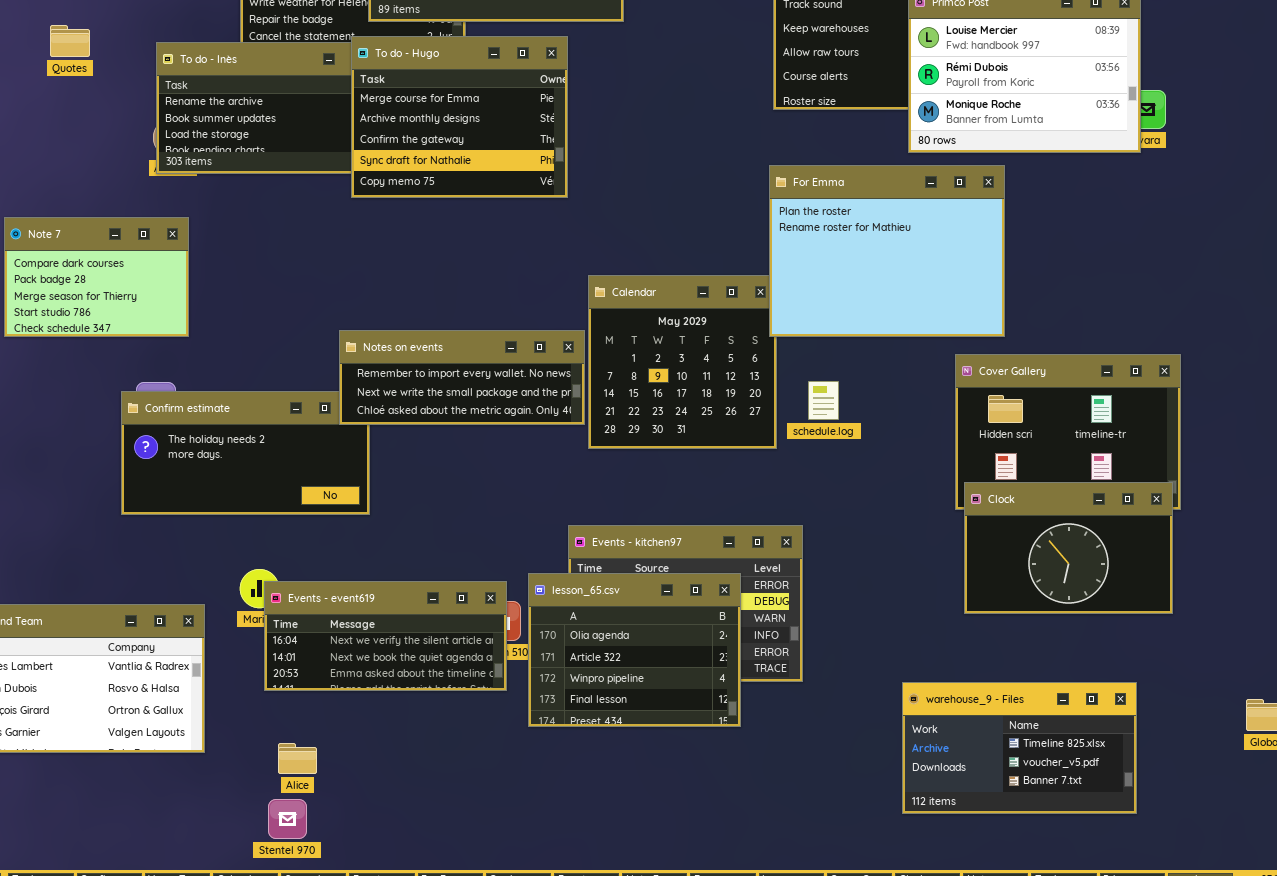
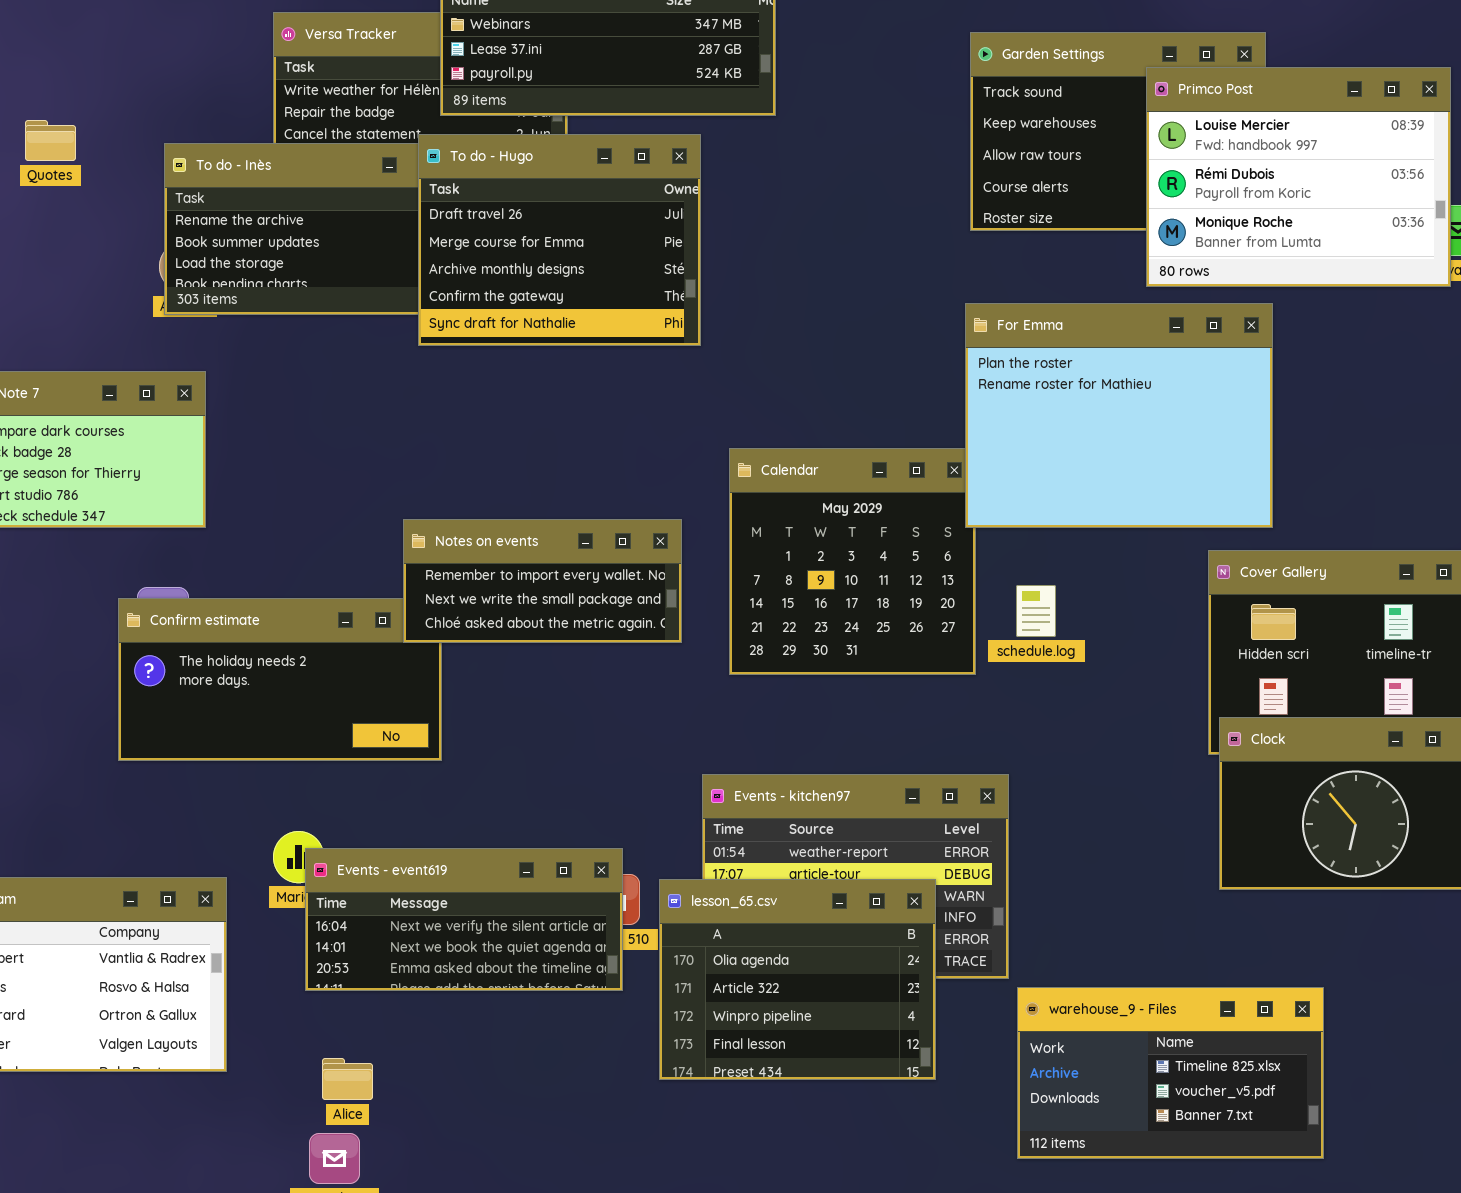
To do - Hugo: [351,36,568,198] -> [418,134,701,346], scrolled up 1 row
Notes on events: [339,330,585,425] -> [403,519,682,643], resized
lesson_65.csv: [528,573,741,727] -> [659,879,936,1080], moved
warehouse_9 - Files: [902,682,1137,814] -> [1017,987,1324,1159], moved

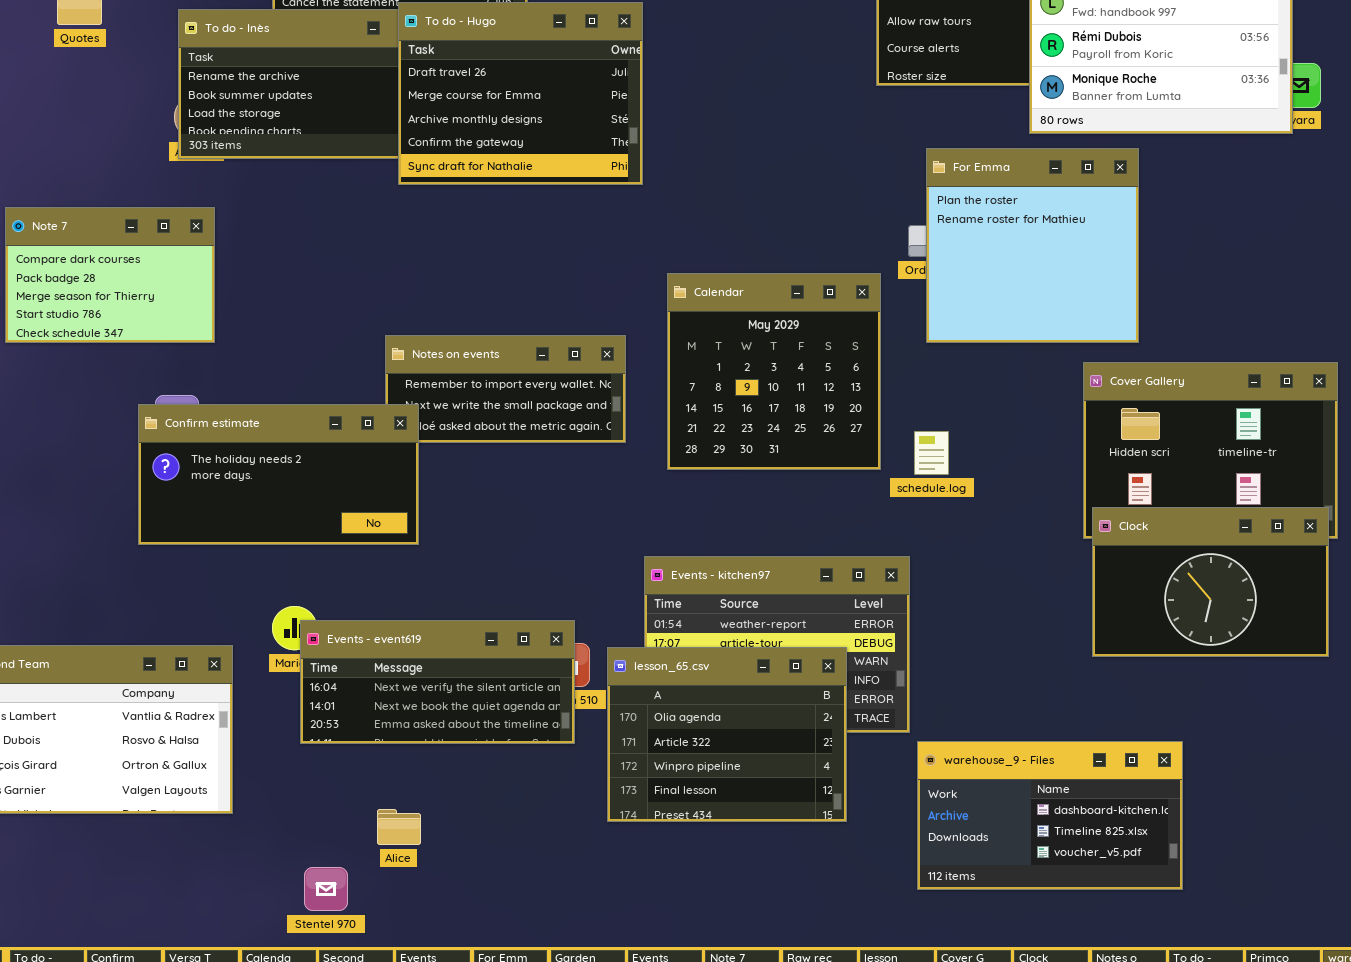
For Emma: [965,303,1273,528] -> [926,148,1139,343], resized
schedule.log: [1016,585,1056,637] -> [914,431,949,475], moved
Confirm estimate: [118,598,442,761] -> [138,404,419,545], raised
warehouse_9 - Files: [1017,987,1324,1159] -> [917,741,1183,890], scrolled up 1 row
Alice: [322,1058,373,1100] -> [377,809,421,845], moved

